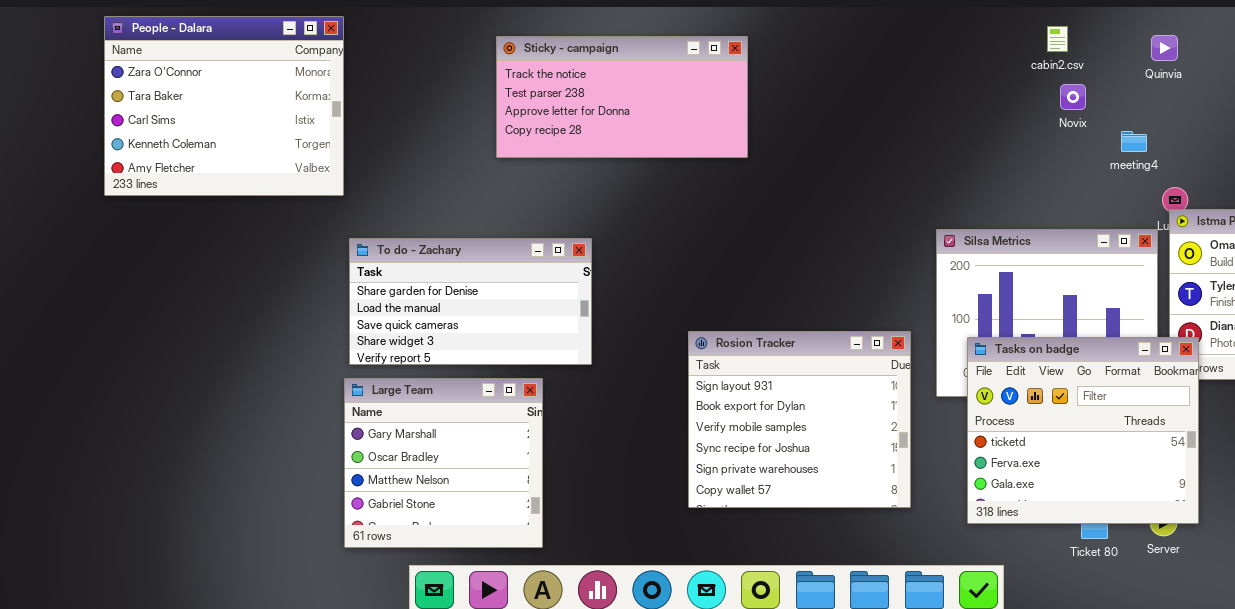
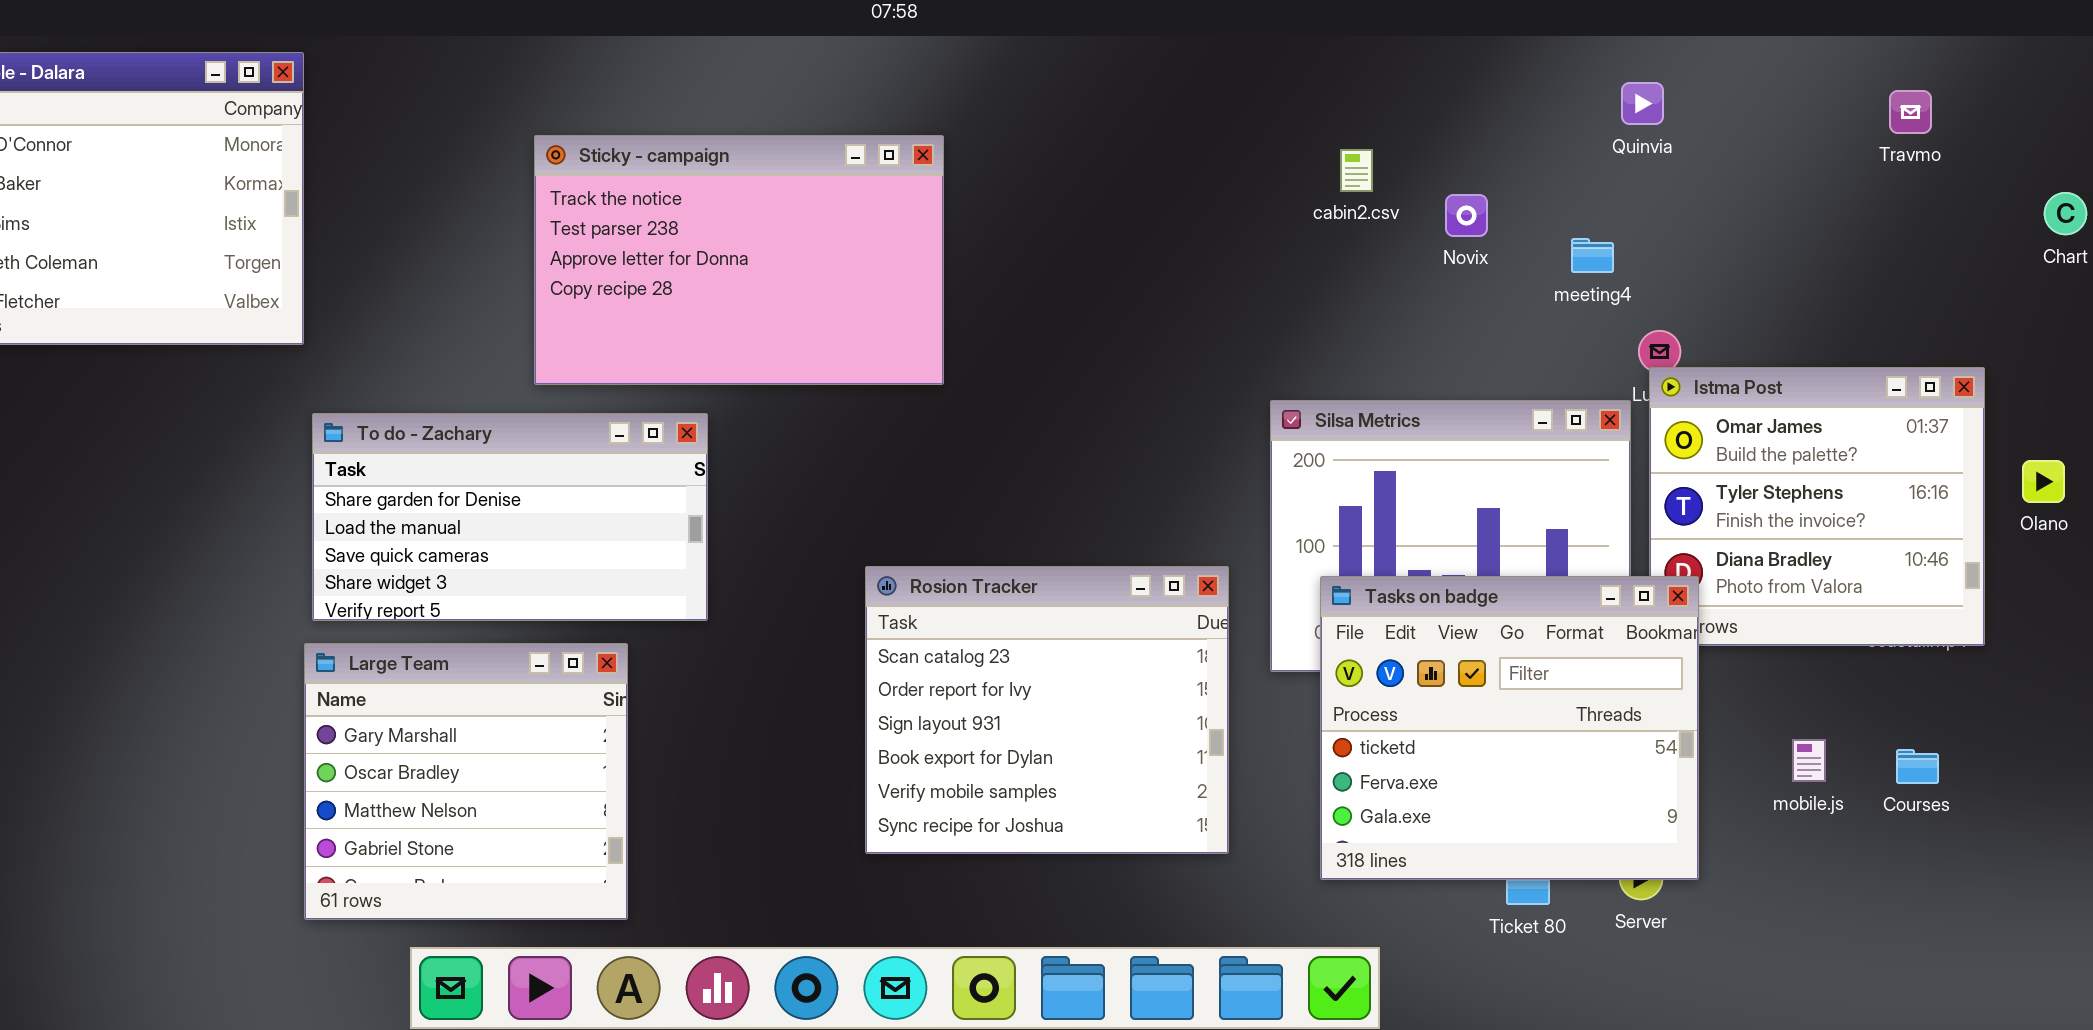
cabin2.csv: [1047,26,1068,52] -> [1340,149,1373,192], moved
Sticky - campaign: [496,36,748,158] -> [534,135,944,385], moved, resized
Novix: [1060,84,1086,110] -> [1445,194,1488,237], moved
Rosion Tracker: [688,331,911,508] -> [865,566,1229,854], scrolled up 2 rows

